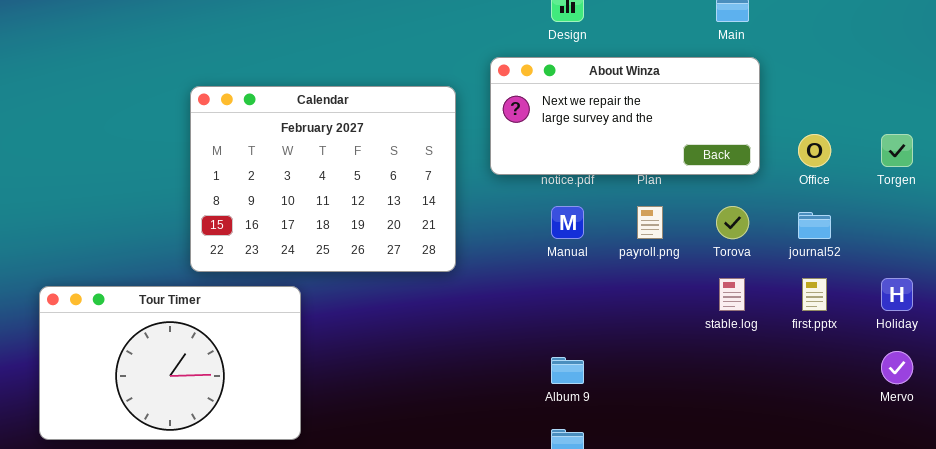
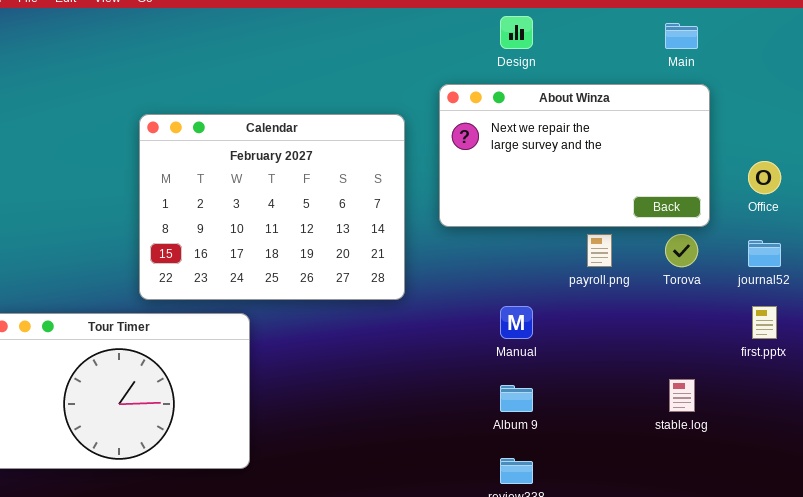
About Winza: [490,57,760,175] -> [439,84,710,227], resized
Manual: [551,206,584,239] -> [500,306,533,339], moved
stable.log: [719,278,745,311] -> [669,379,695,412], moved

